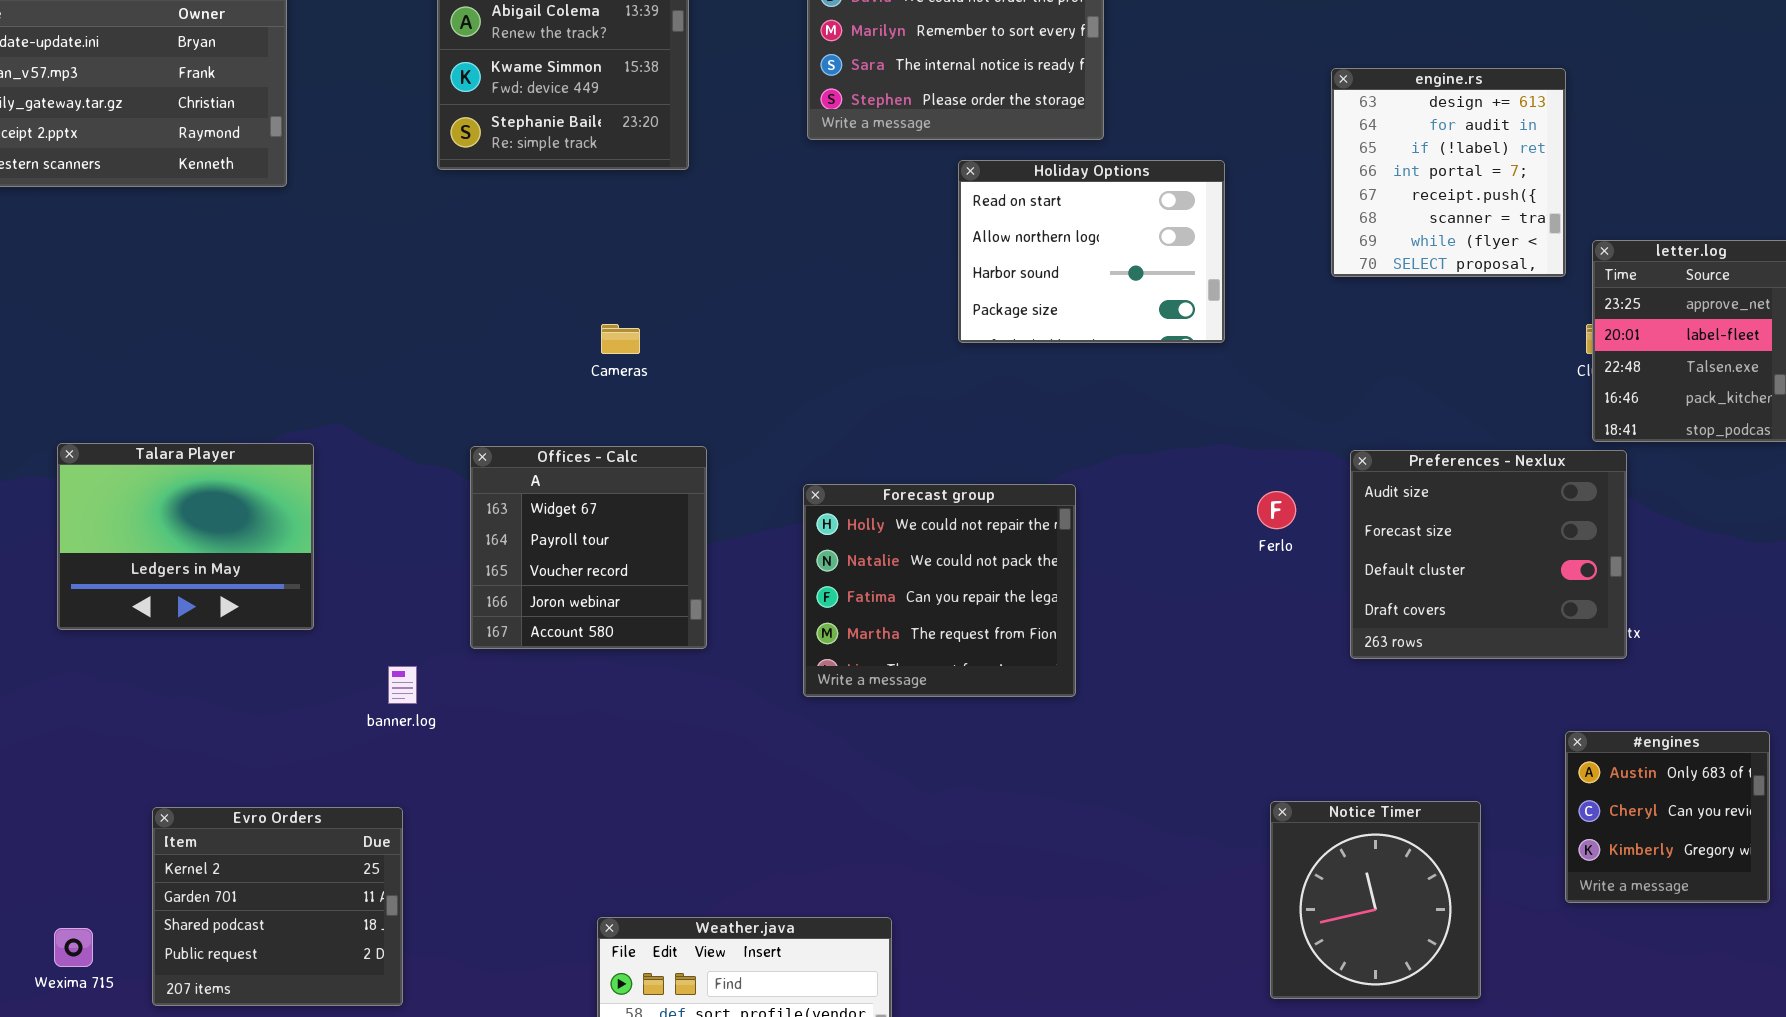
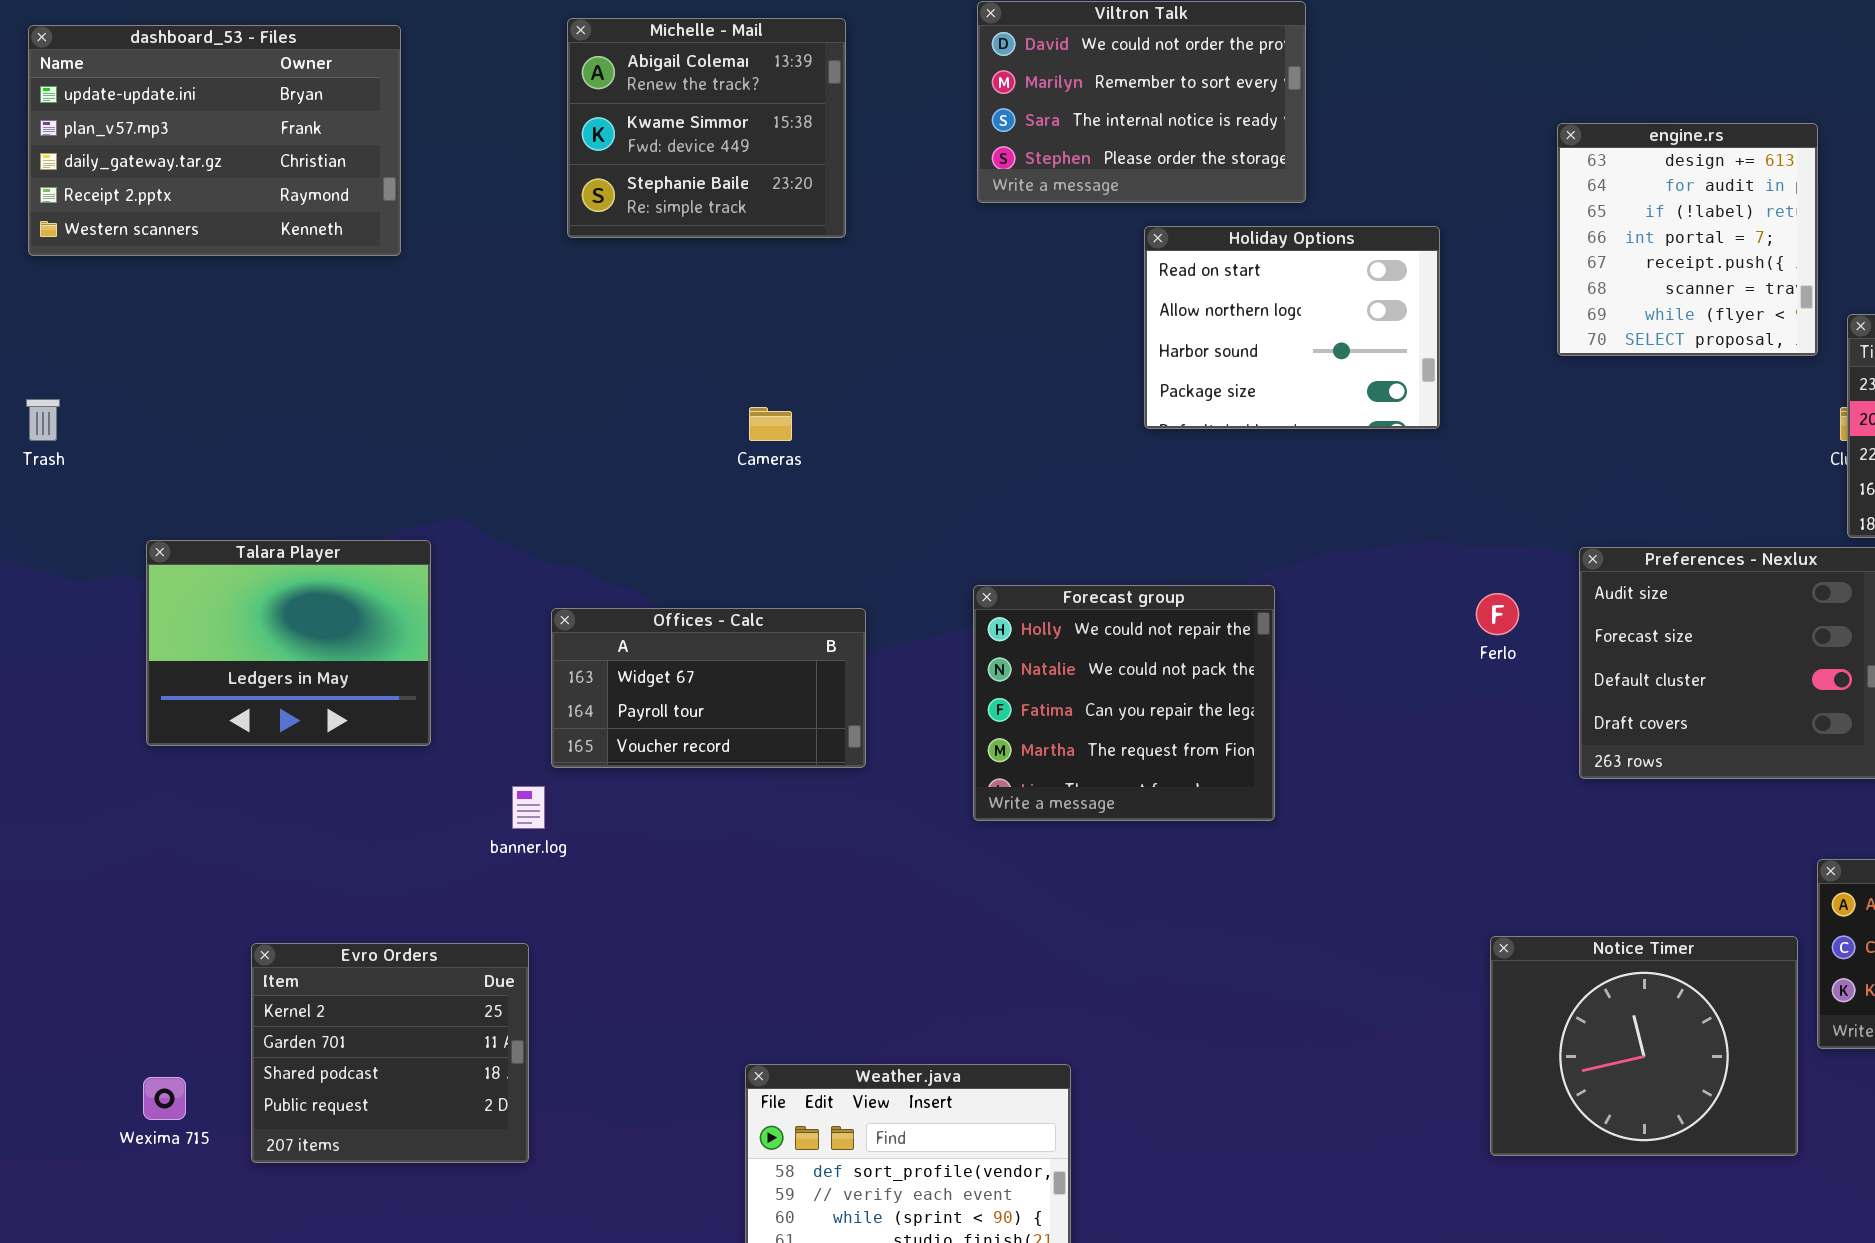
Offices - Calc: [470,446,707,649] -> [551,608,866,768], resized
Notice Timer: [1270,801,1481,999] -> [1490,936,1798,1156], resized

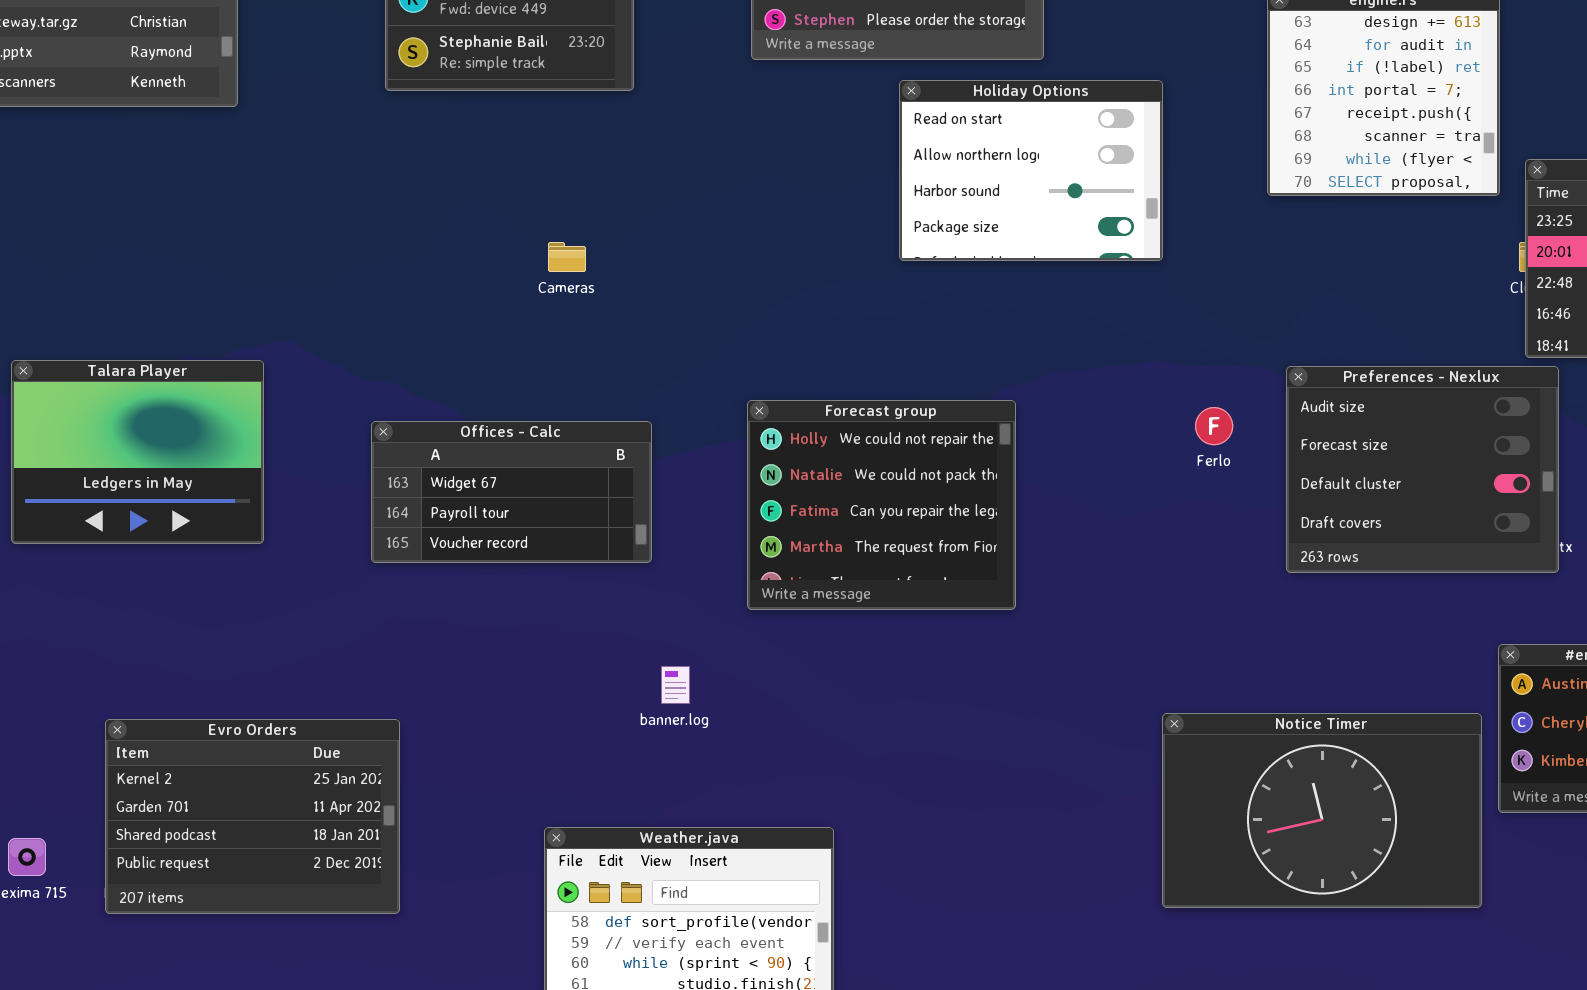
banner.log: [512,786,545,829] -> [661,666,690,704], moved
Notice Timer: [1490,936,1798,1156] -> [1162,713,1482,908], resized
Evro Orders: [251,943,529,1163] -> [105,719,400,914], resized

